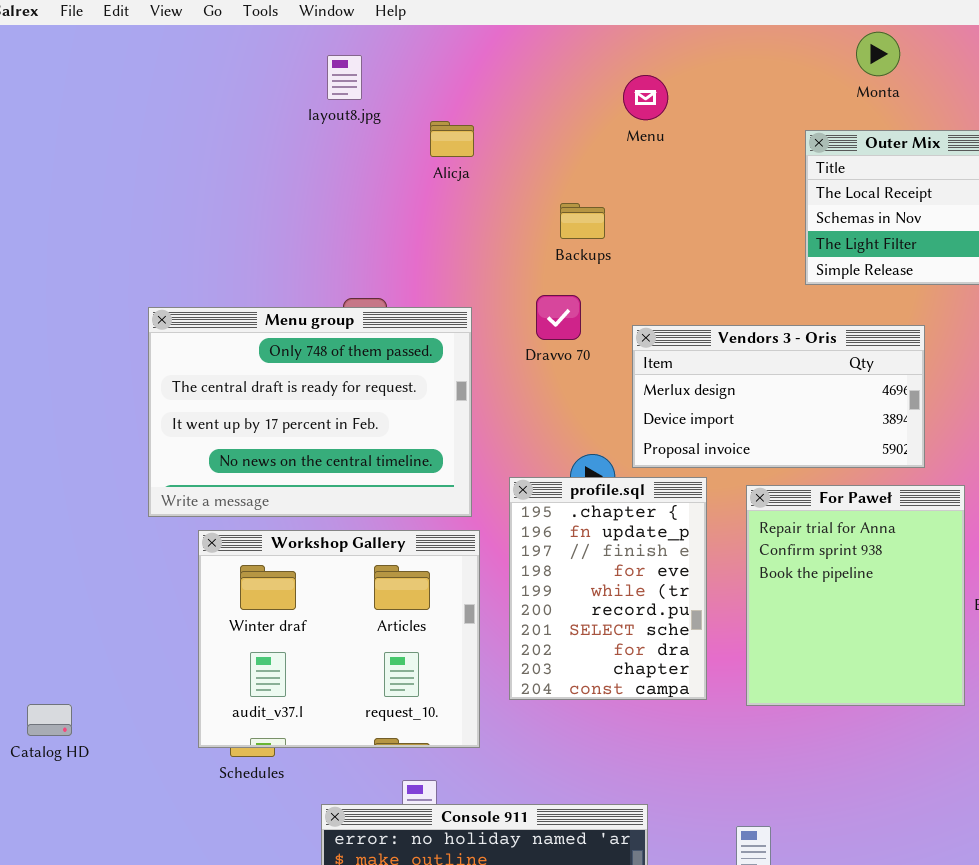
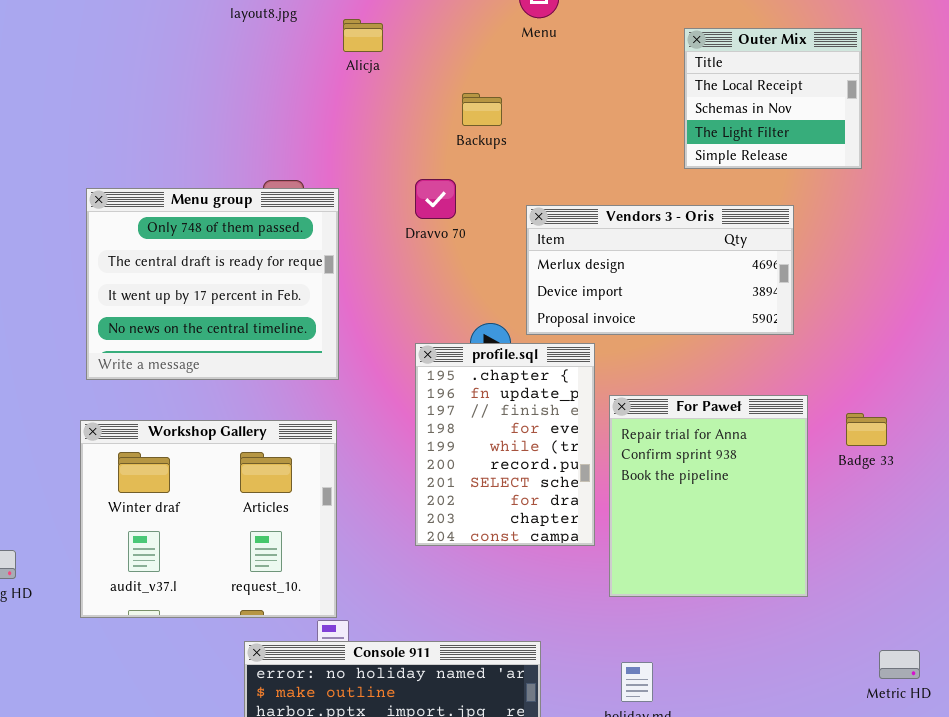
Dravvo 70: [536,295,581,340] -> [415,179,456,219], moved
Menu group: [148,307,472,517] -> [86,188,339,380], resized
For Paweł: [746,485,965,706] -> [609,395,808,597], moved
Workshop Gallery: [198,530,480,748] -> [80,420,337,618], moved

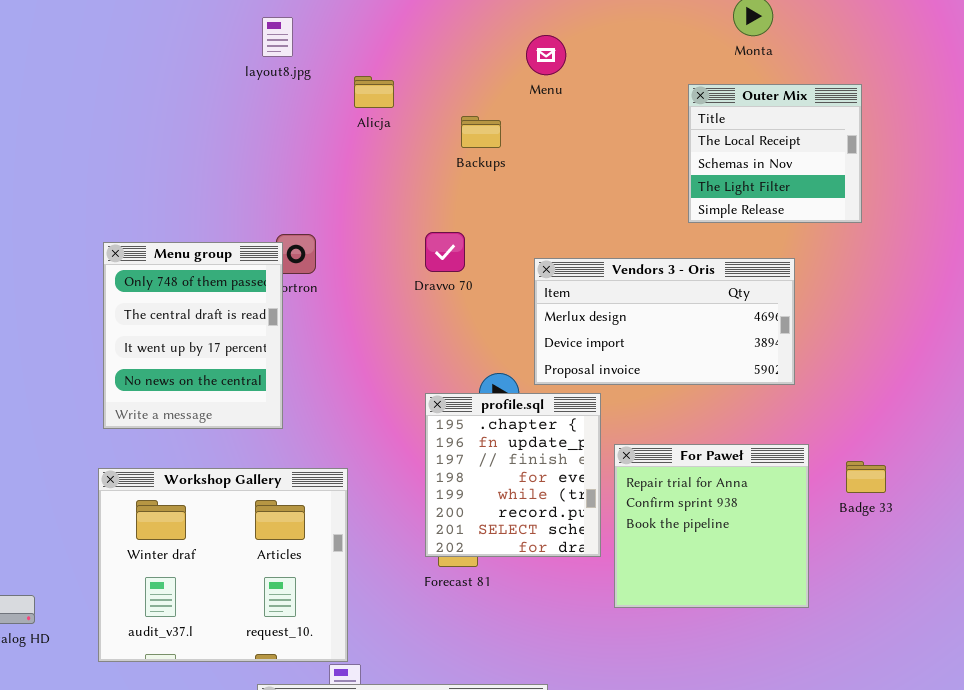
Backups: [462,93,502,126] -> [461,116,501,148], moved
Menu group: [86,188,339,380] -> [103,242,283,429], resized
profile.sql: [415,343,595,546] -> [425,393,601,557], resized
For Paweł: [609,395,808,597] -> [614,444,809,608], resized

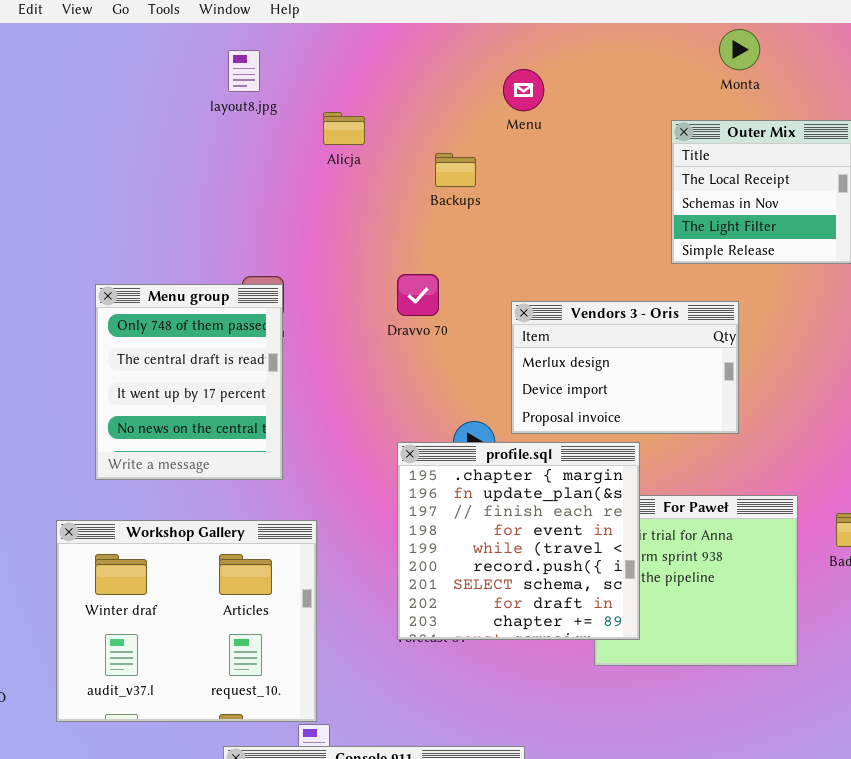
Menu group: [103,242,283,429] -> [95,284,283,480], moved
Vendors 3 - Oris: [534,258,795,385] -> [511,301,739,434], resized
profile.sql: [425,393,601,557] -> [397,442,640,640], resized

